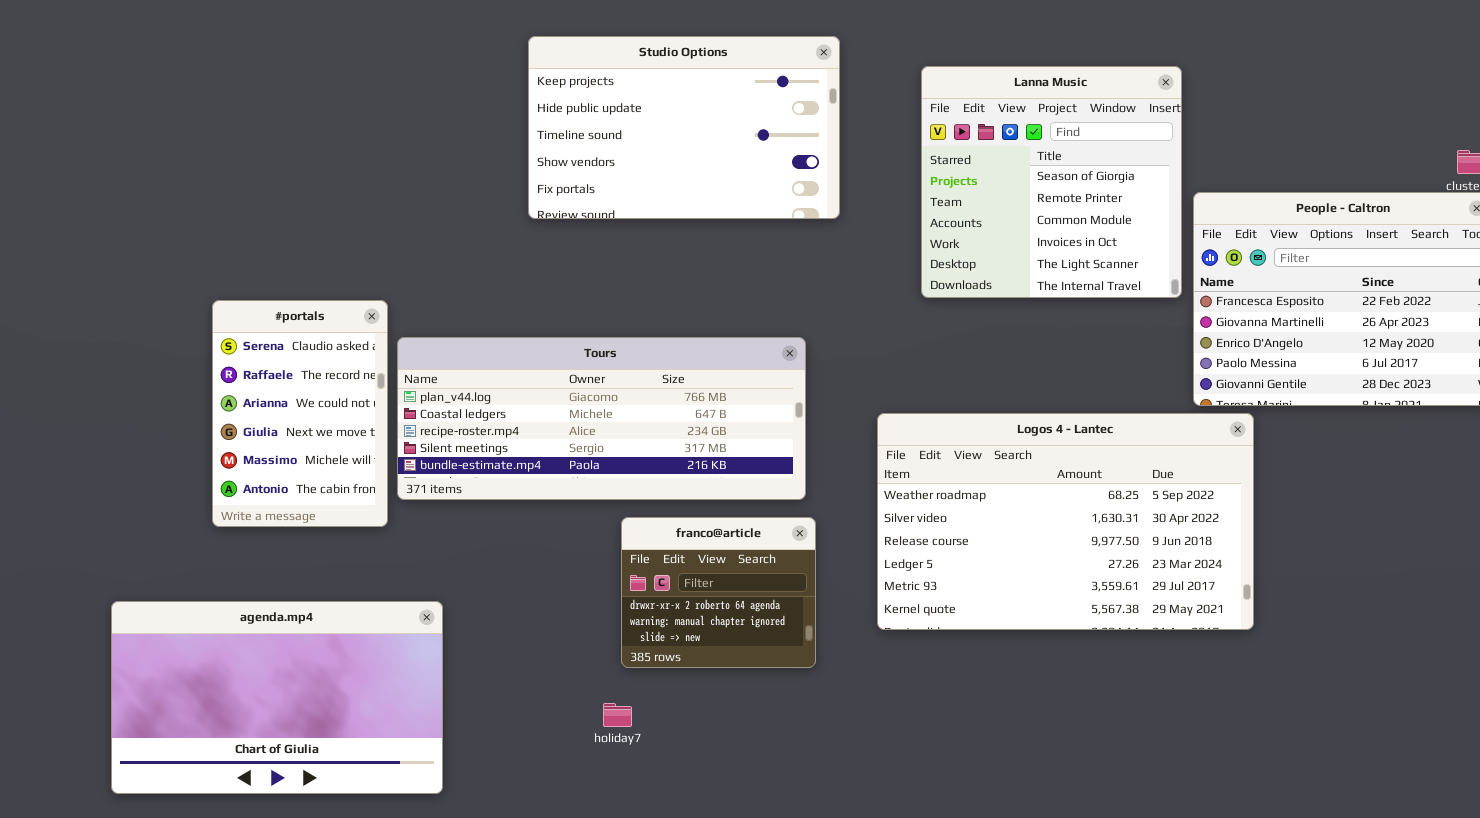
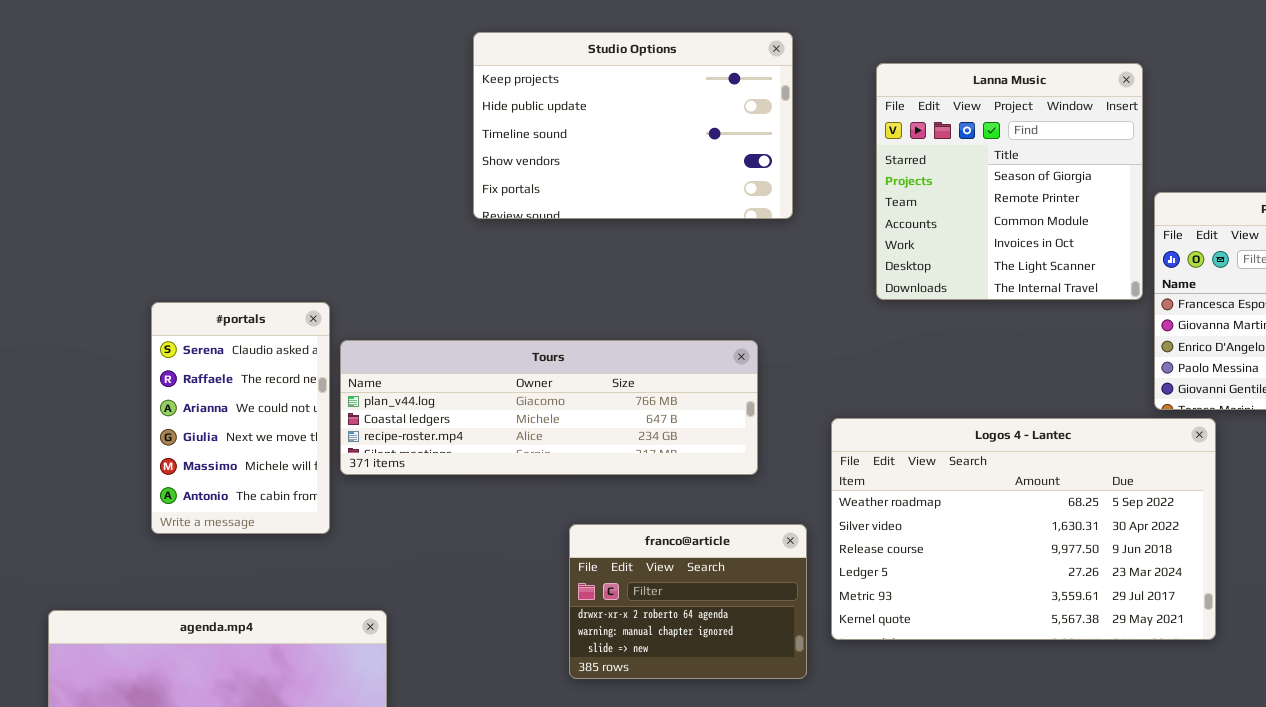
Tours: [397,337,806,500] -> [340,340,758,475], resized
franco@article: [621,517,816,668] -> [569,524,807,679], resized

